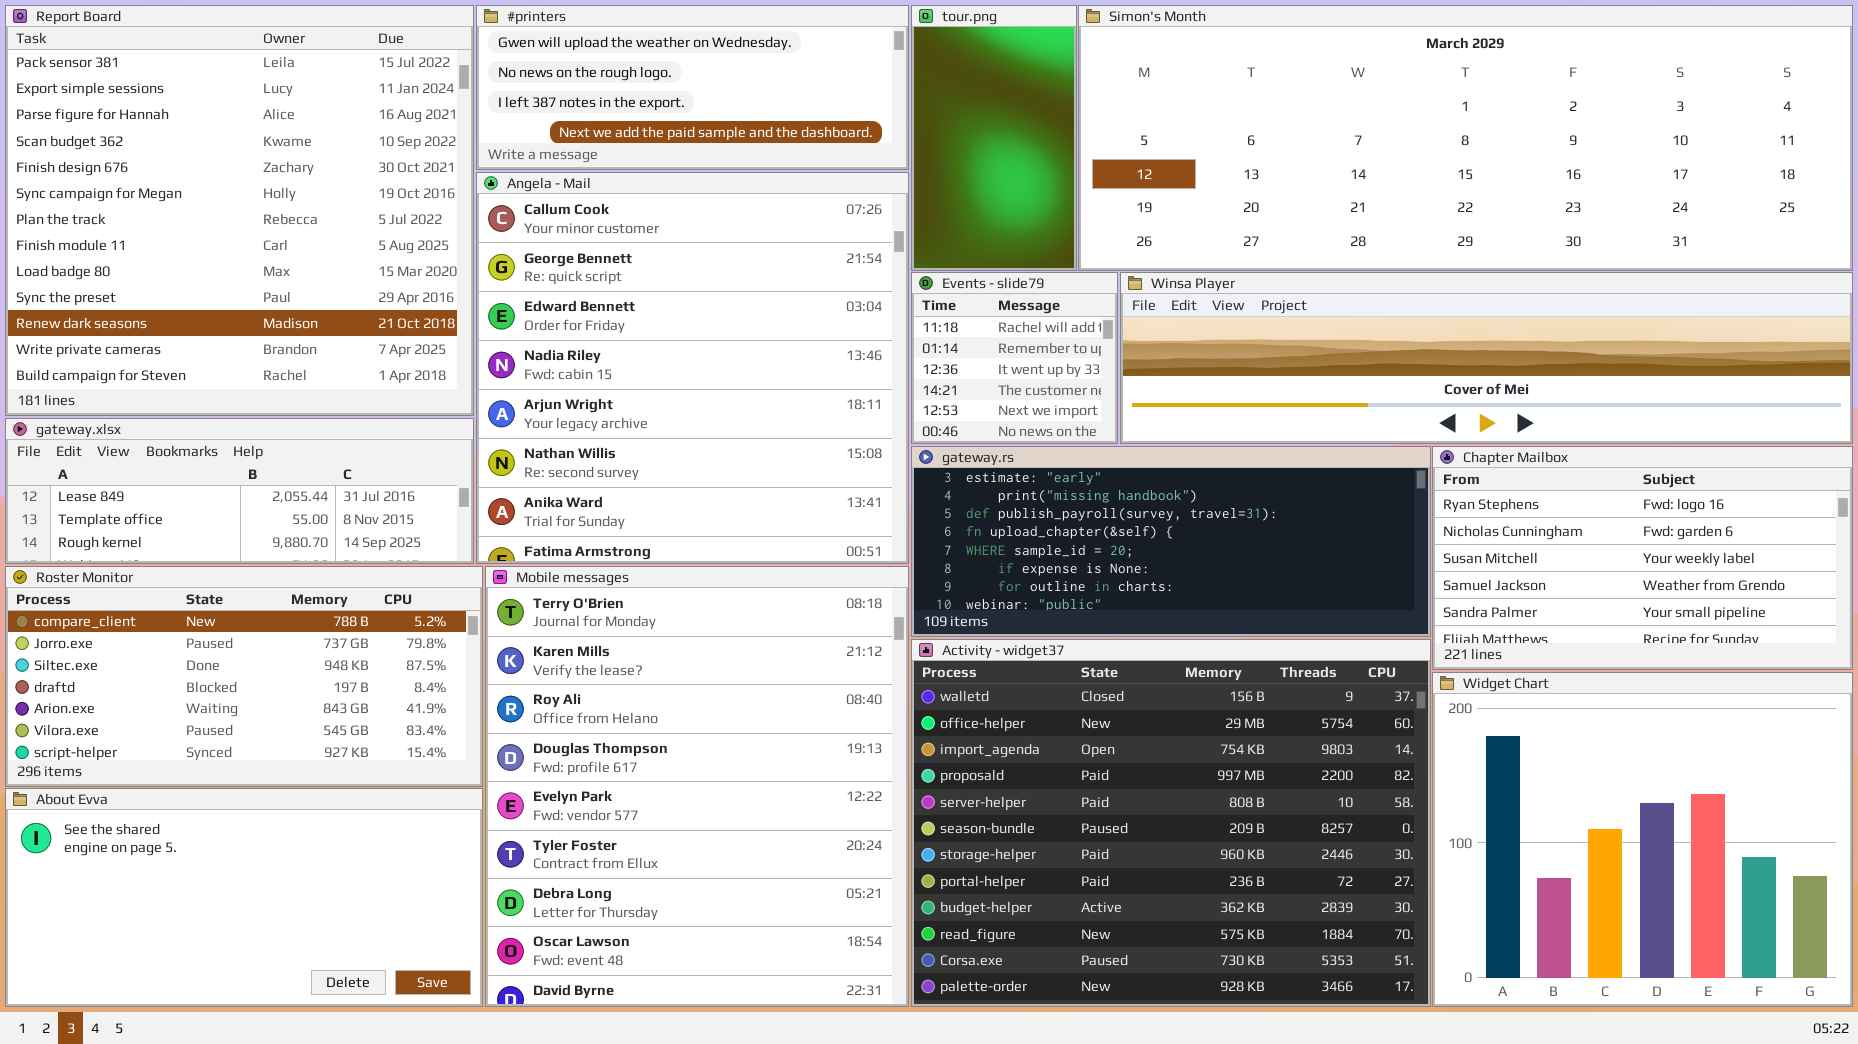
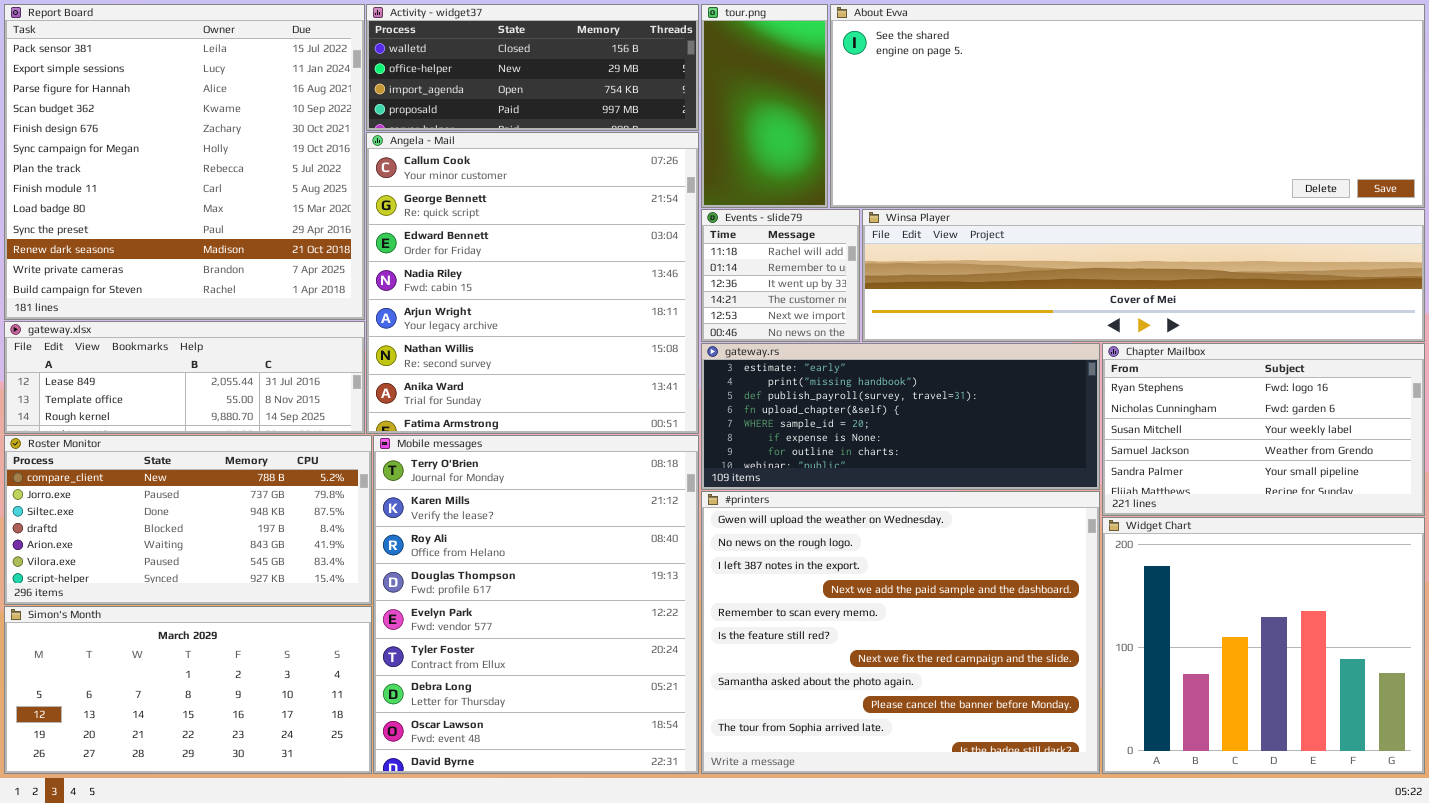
#printers: [476,5,909,170] -> [701,491,1100,774], moved, resized
Simon's Month: [1078,5,1853,271] -> [4,606,372,774], moved, resized
Activity - widget37: [911,639,1431,1007] -> [366,4,699,131], moved, resized
About Evva: [5,788,483,1007] -> [830,4,1425,208], moved, resized

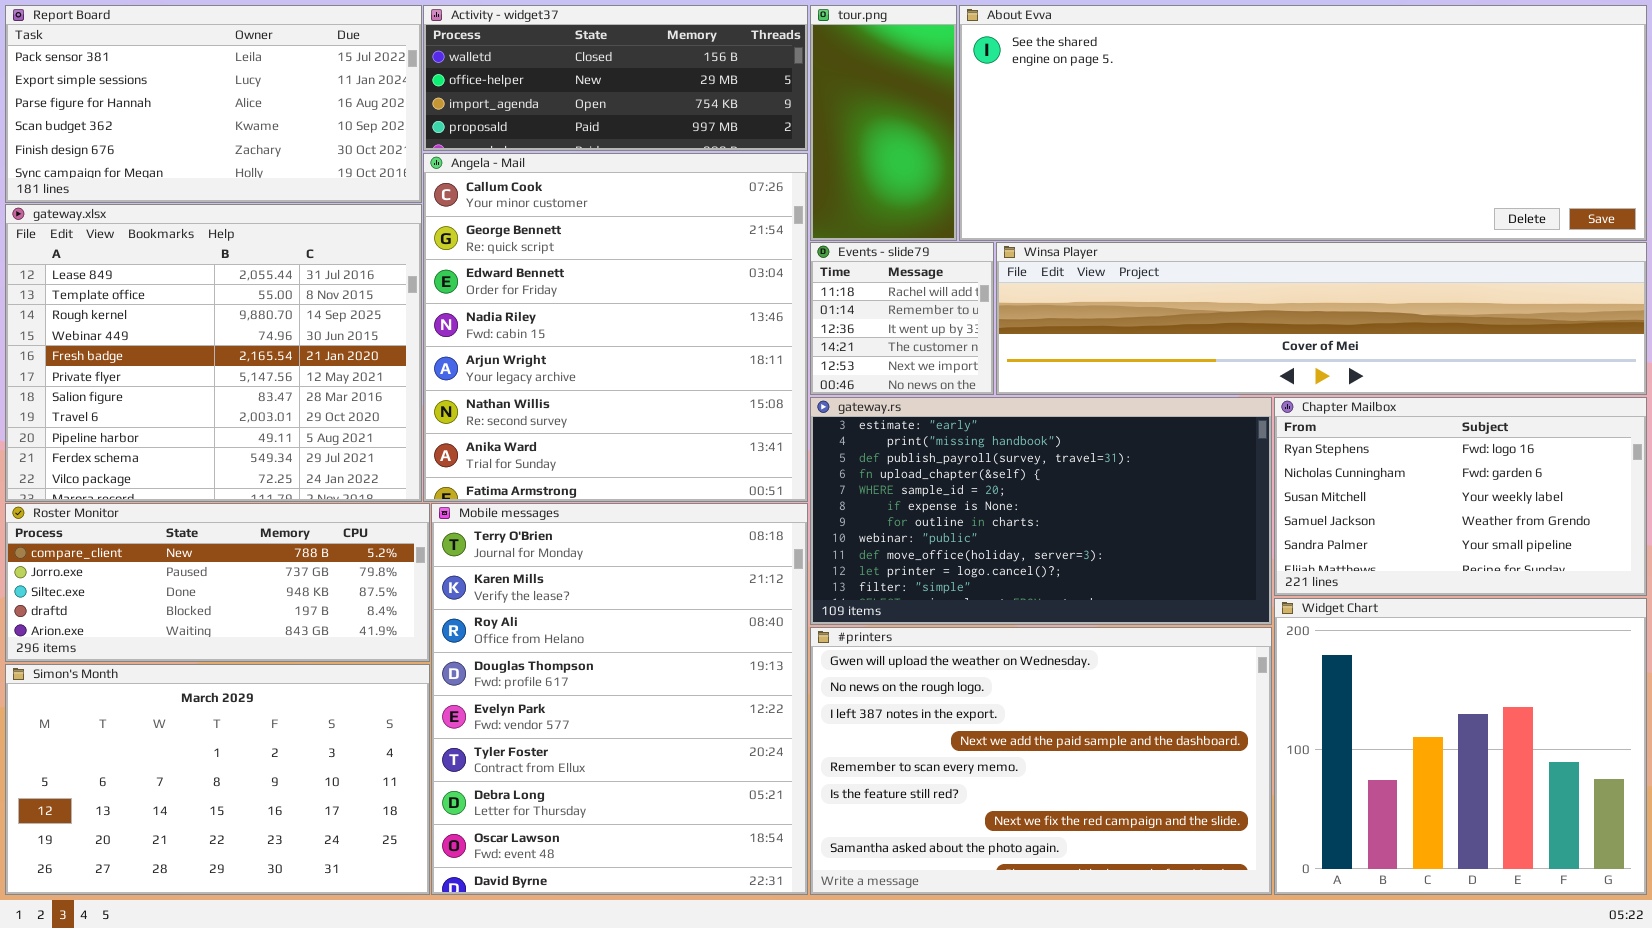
Report Board: [4,4,365,320] -> [5,5,422,203], resized
gateway.xlsx: [4,321,365,434] -> [5,204,422,502], resized
gateway.rs: [701,343,1100,490] -> [810,397,1272,625], resized
Roster Monitor: [4,435,372,605] -> [5,503,430,662], resized
#printers: [701,491,1100,774] -> [810,627,1272,895], resized
Simon's Month: [4,606,372,774] -> [5,664,430,895], resized

